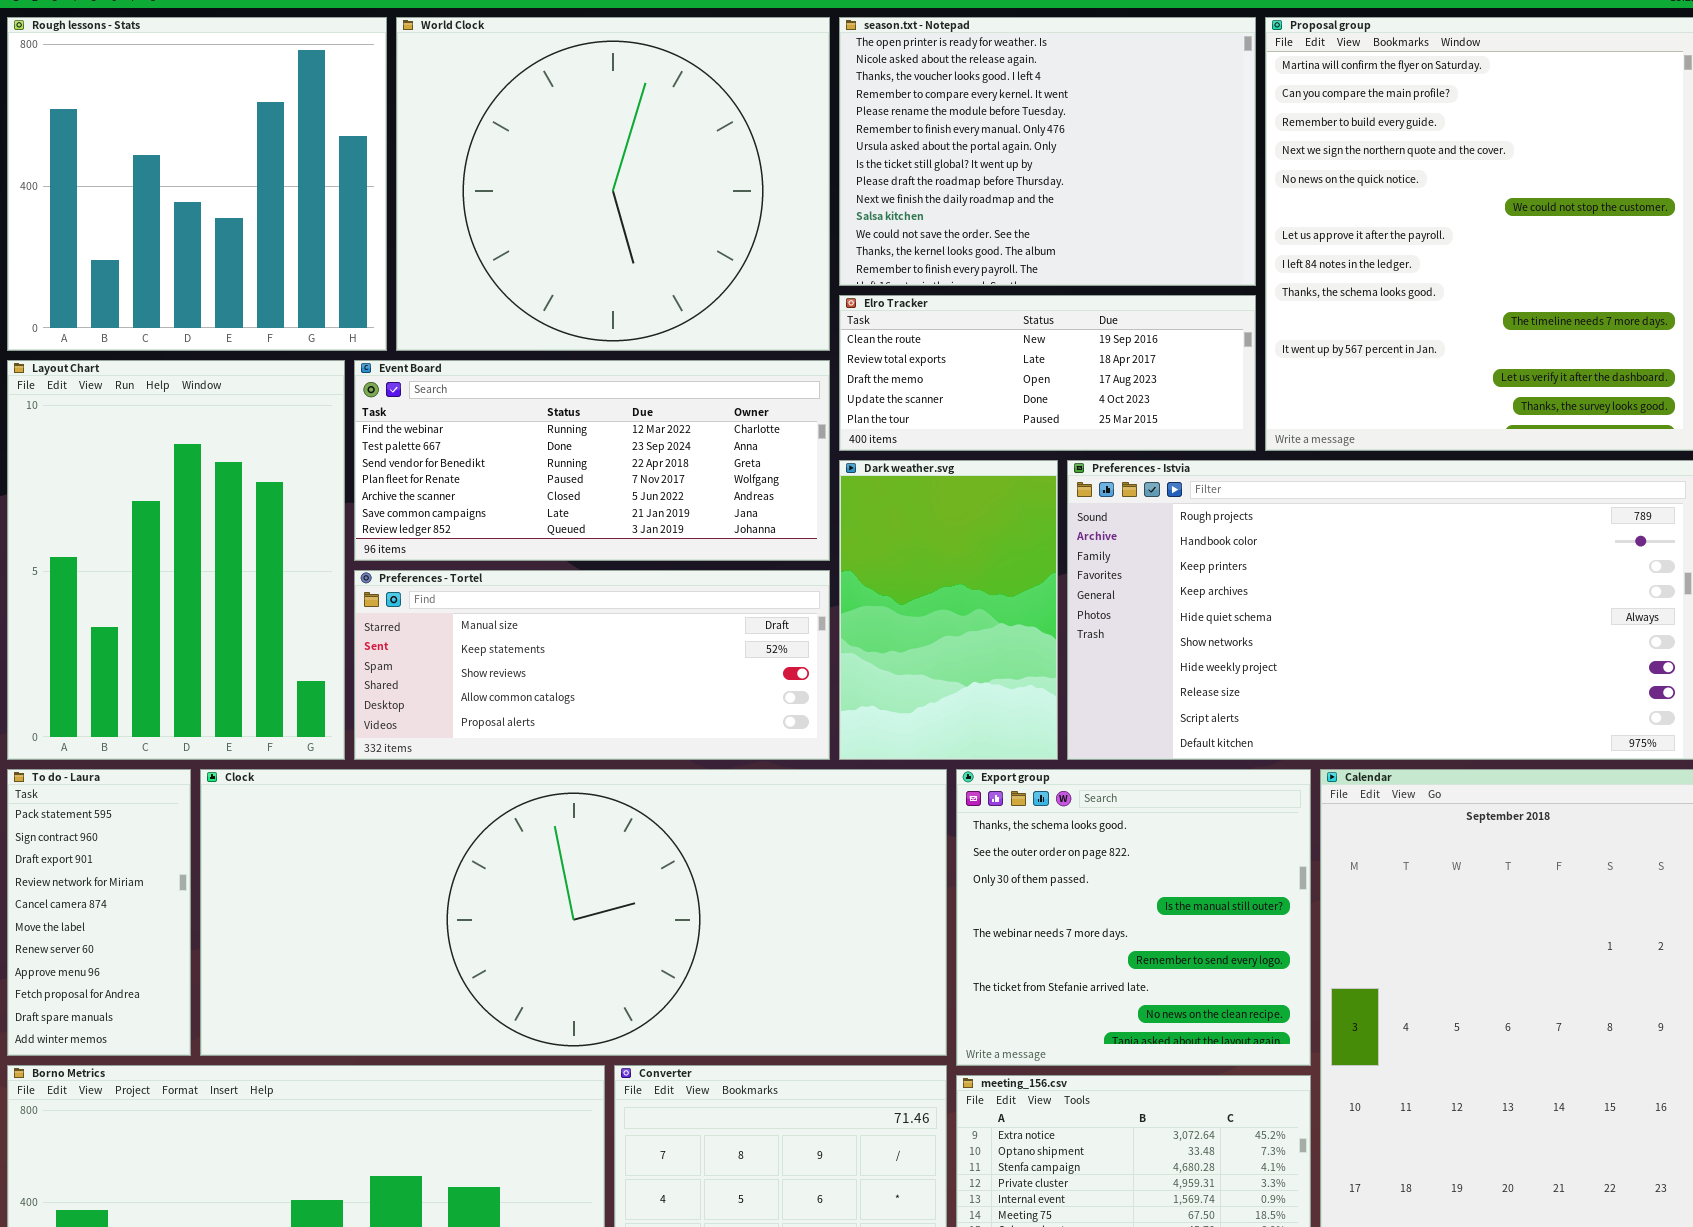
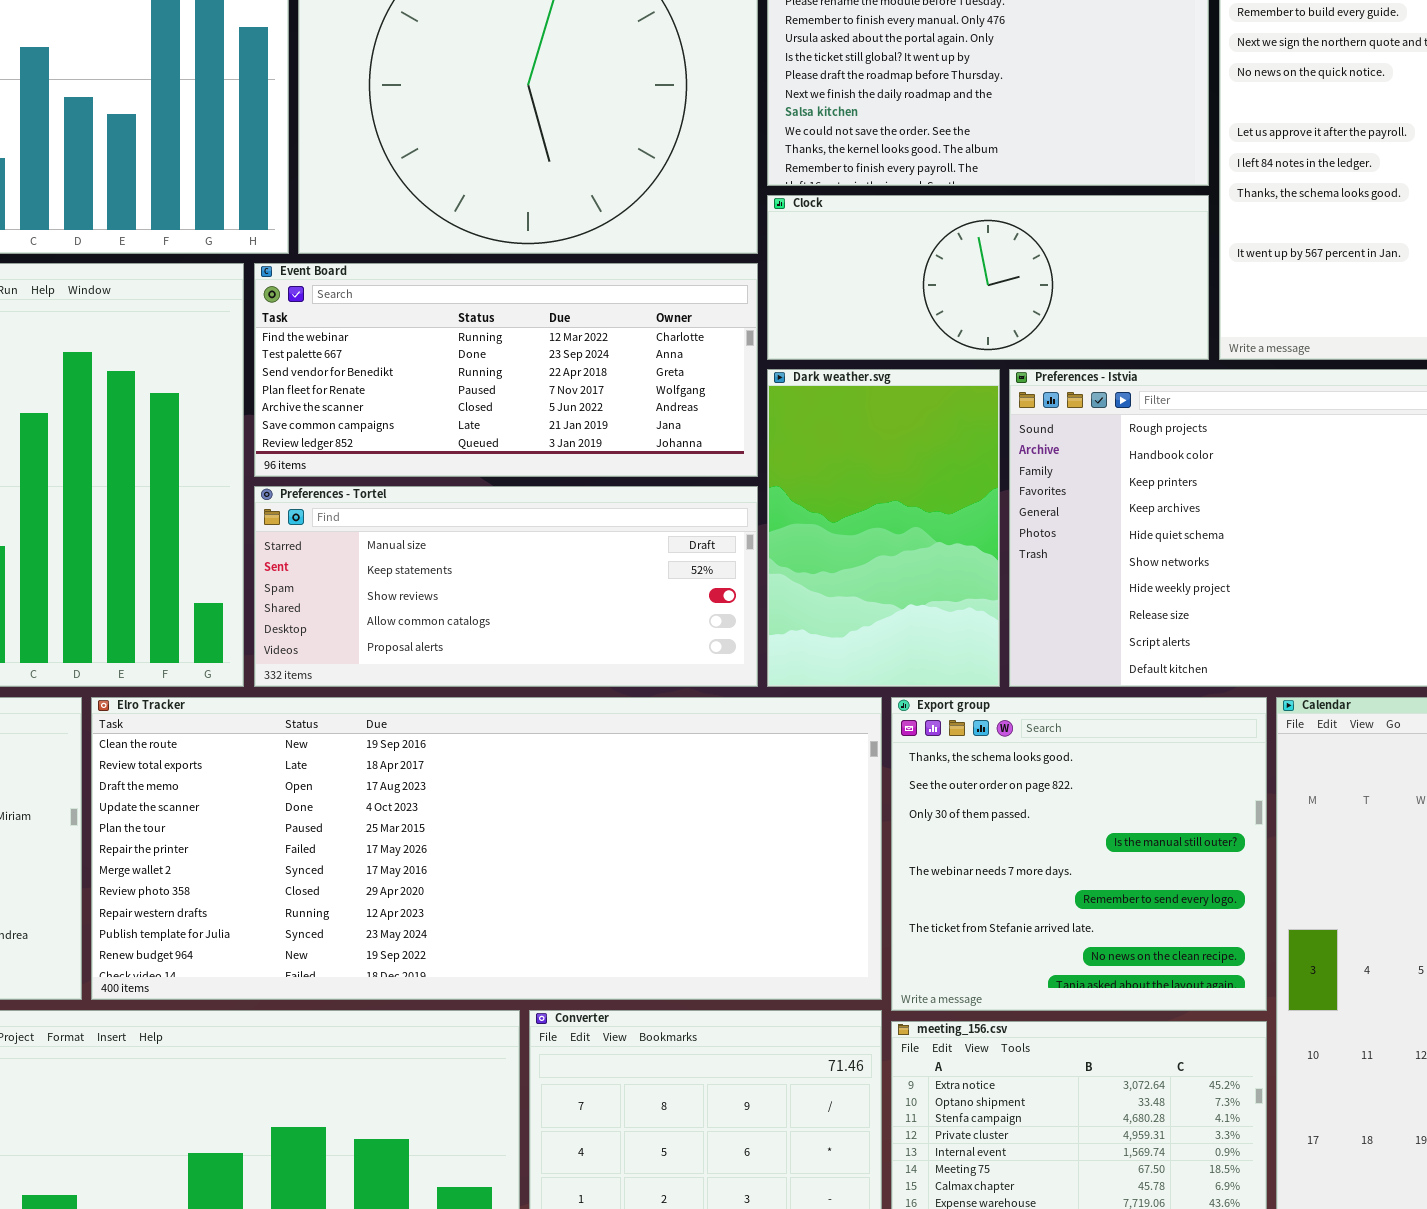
Elro Tracker: [839,295,1256,451] -> [91,697,882,1000], moved, resized
Clock: [200,769,947,1056] -> [767,195,1209,360], moved, resized

